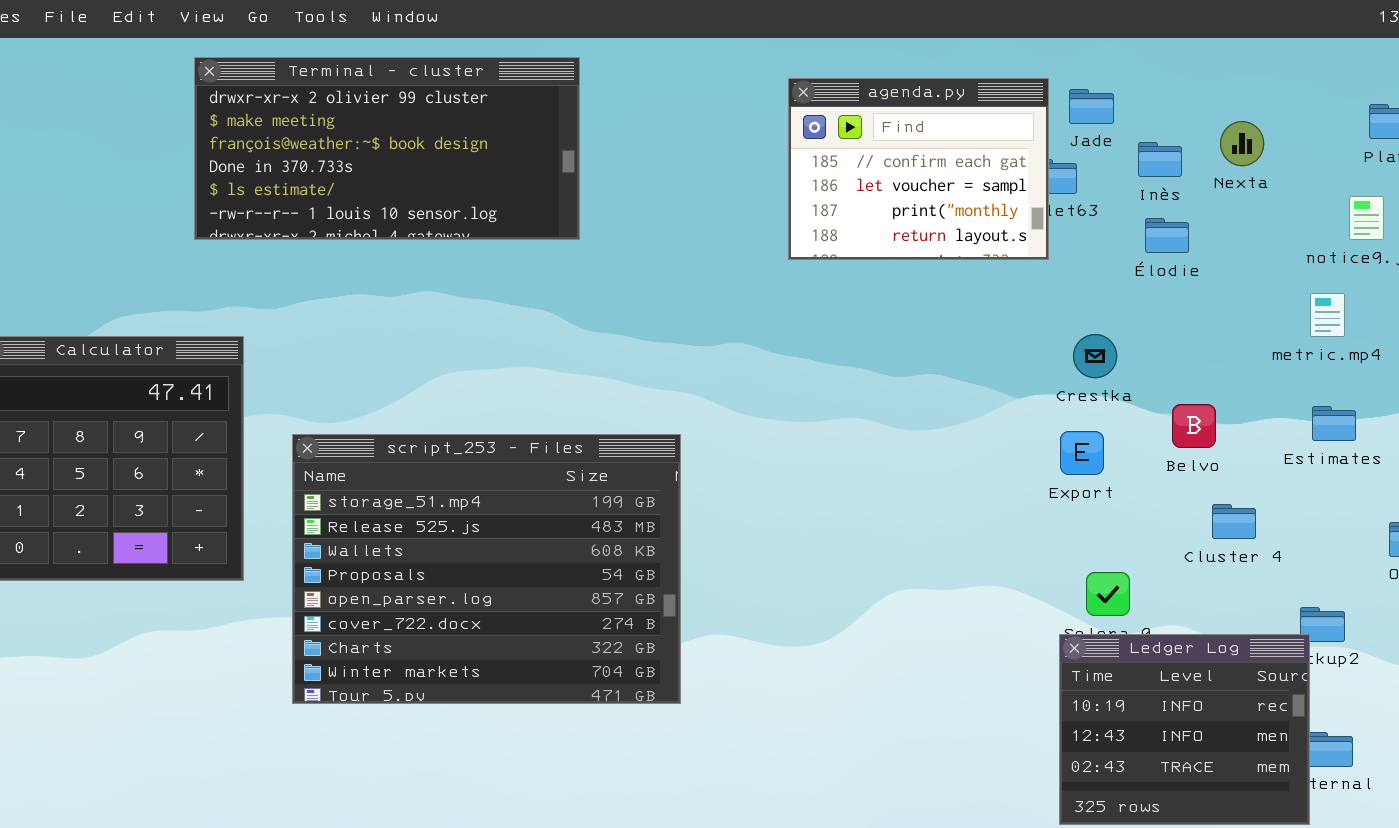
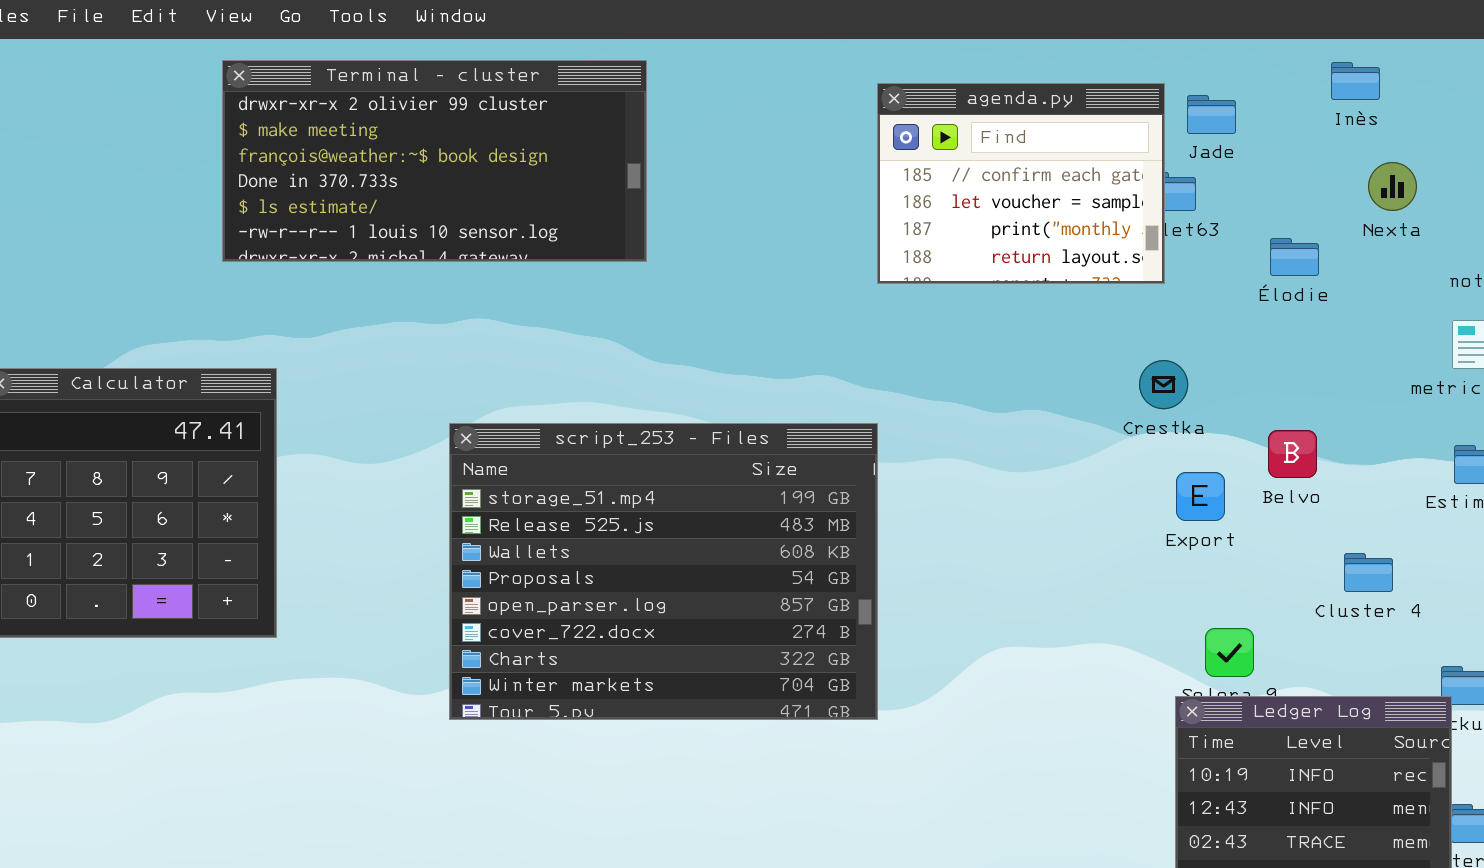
Nexta: [1220,121,1264,166] -> [1368,162,1417,211], moved
Inès: [1138,142,1182,177] -> [1331,62,1380,100], moved
Crestka: [1073,334,1117,378] -> [1139,360,1188,409], moved
Belvo: [1172,404,1216,448] -> [1268,430,1317,478], moved
script_253 - Files: [292,434,681,704] -> [449,423,878,720], moved

